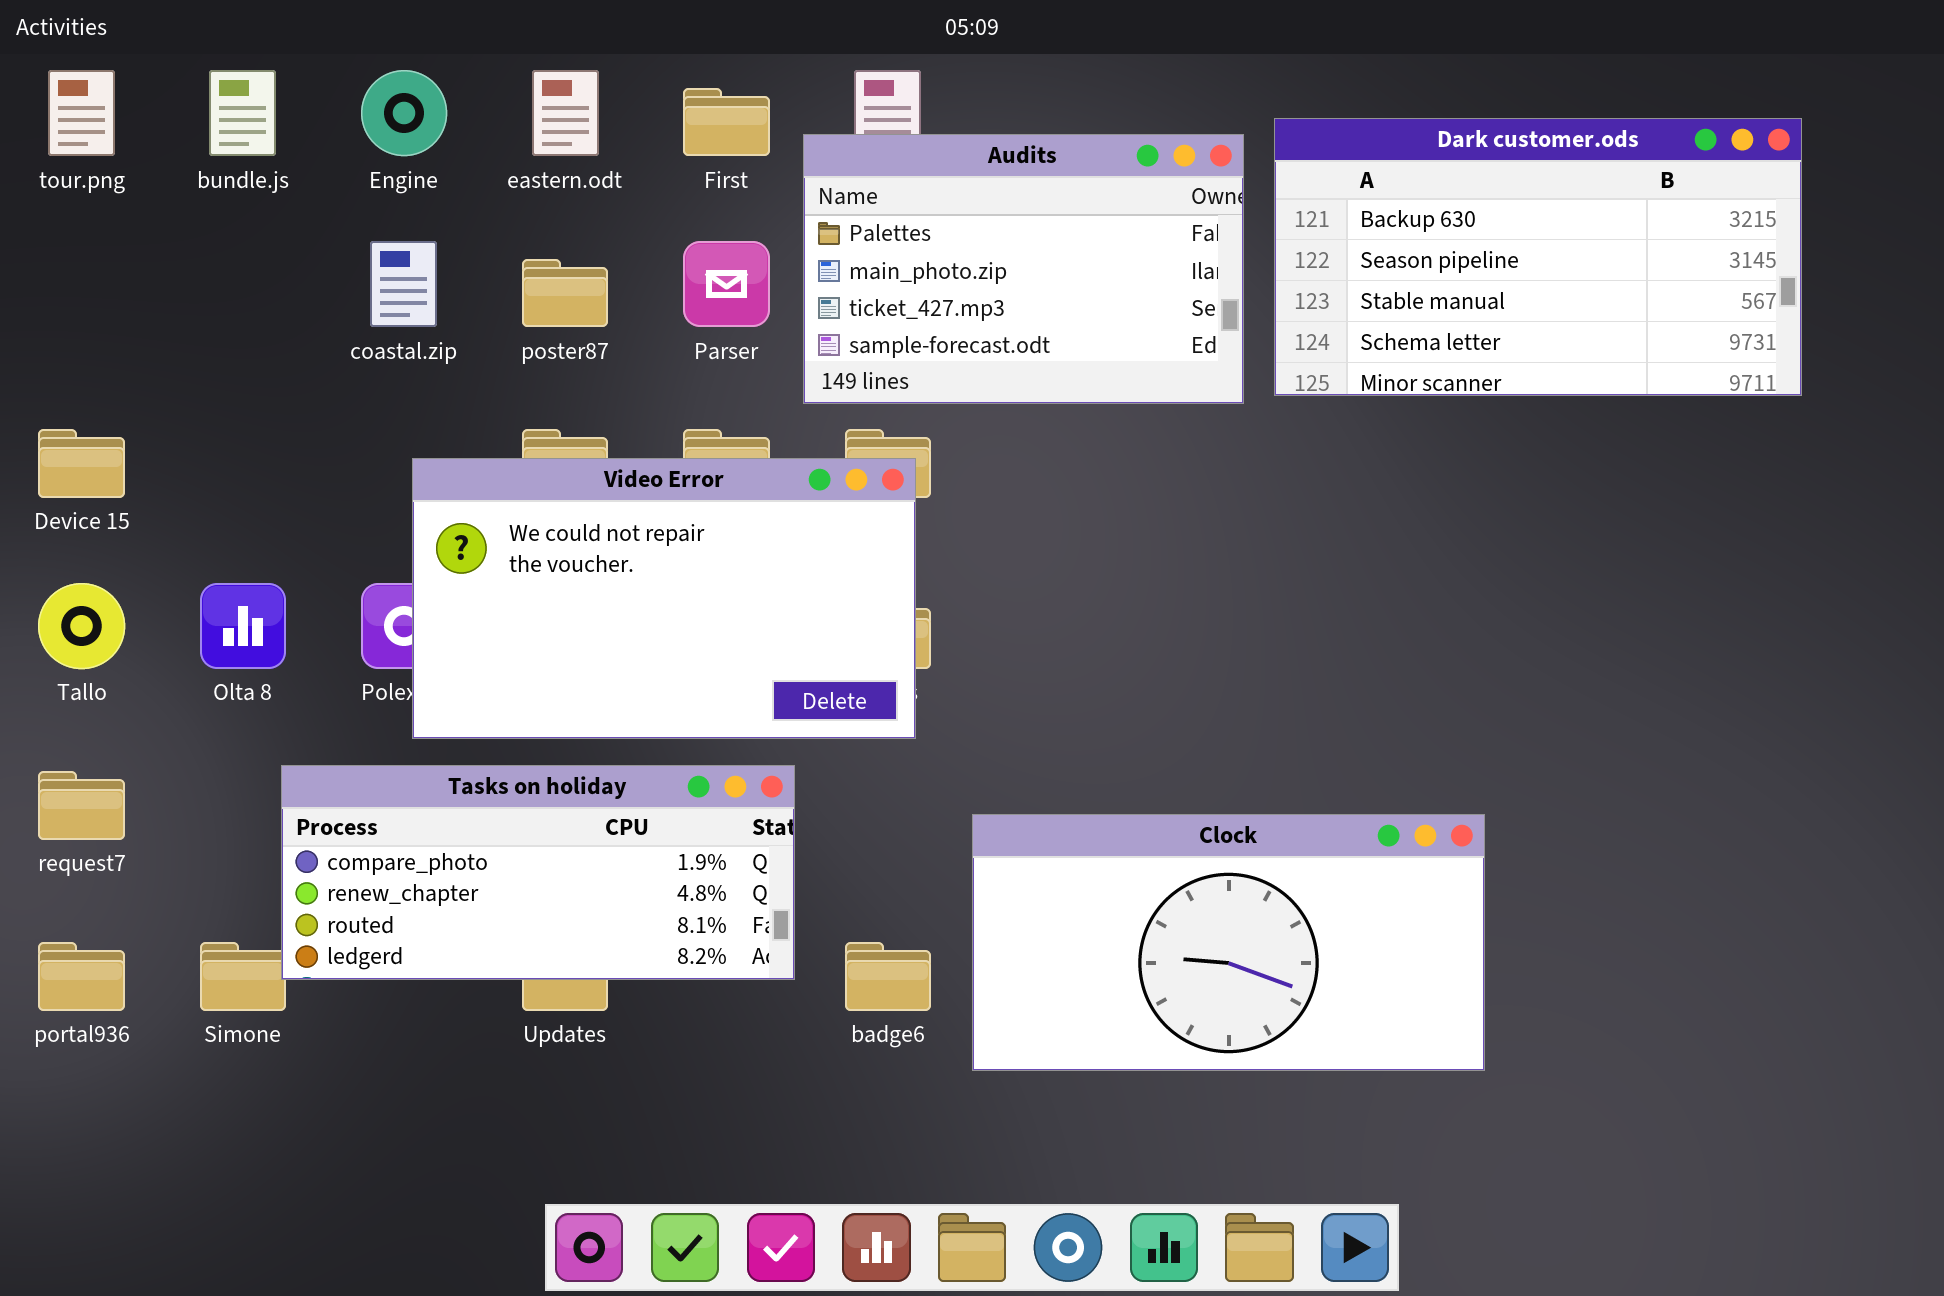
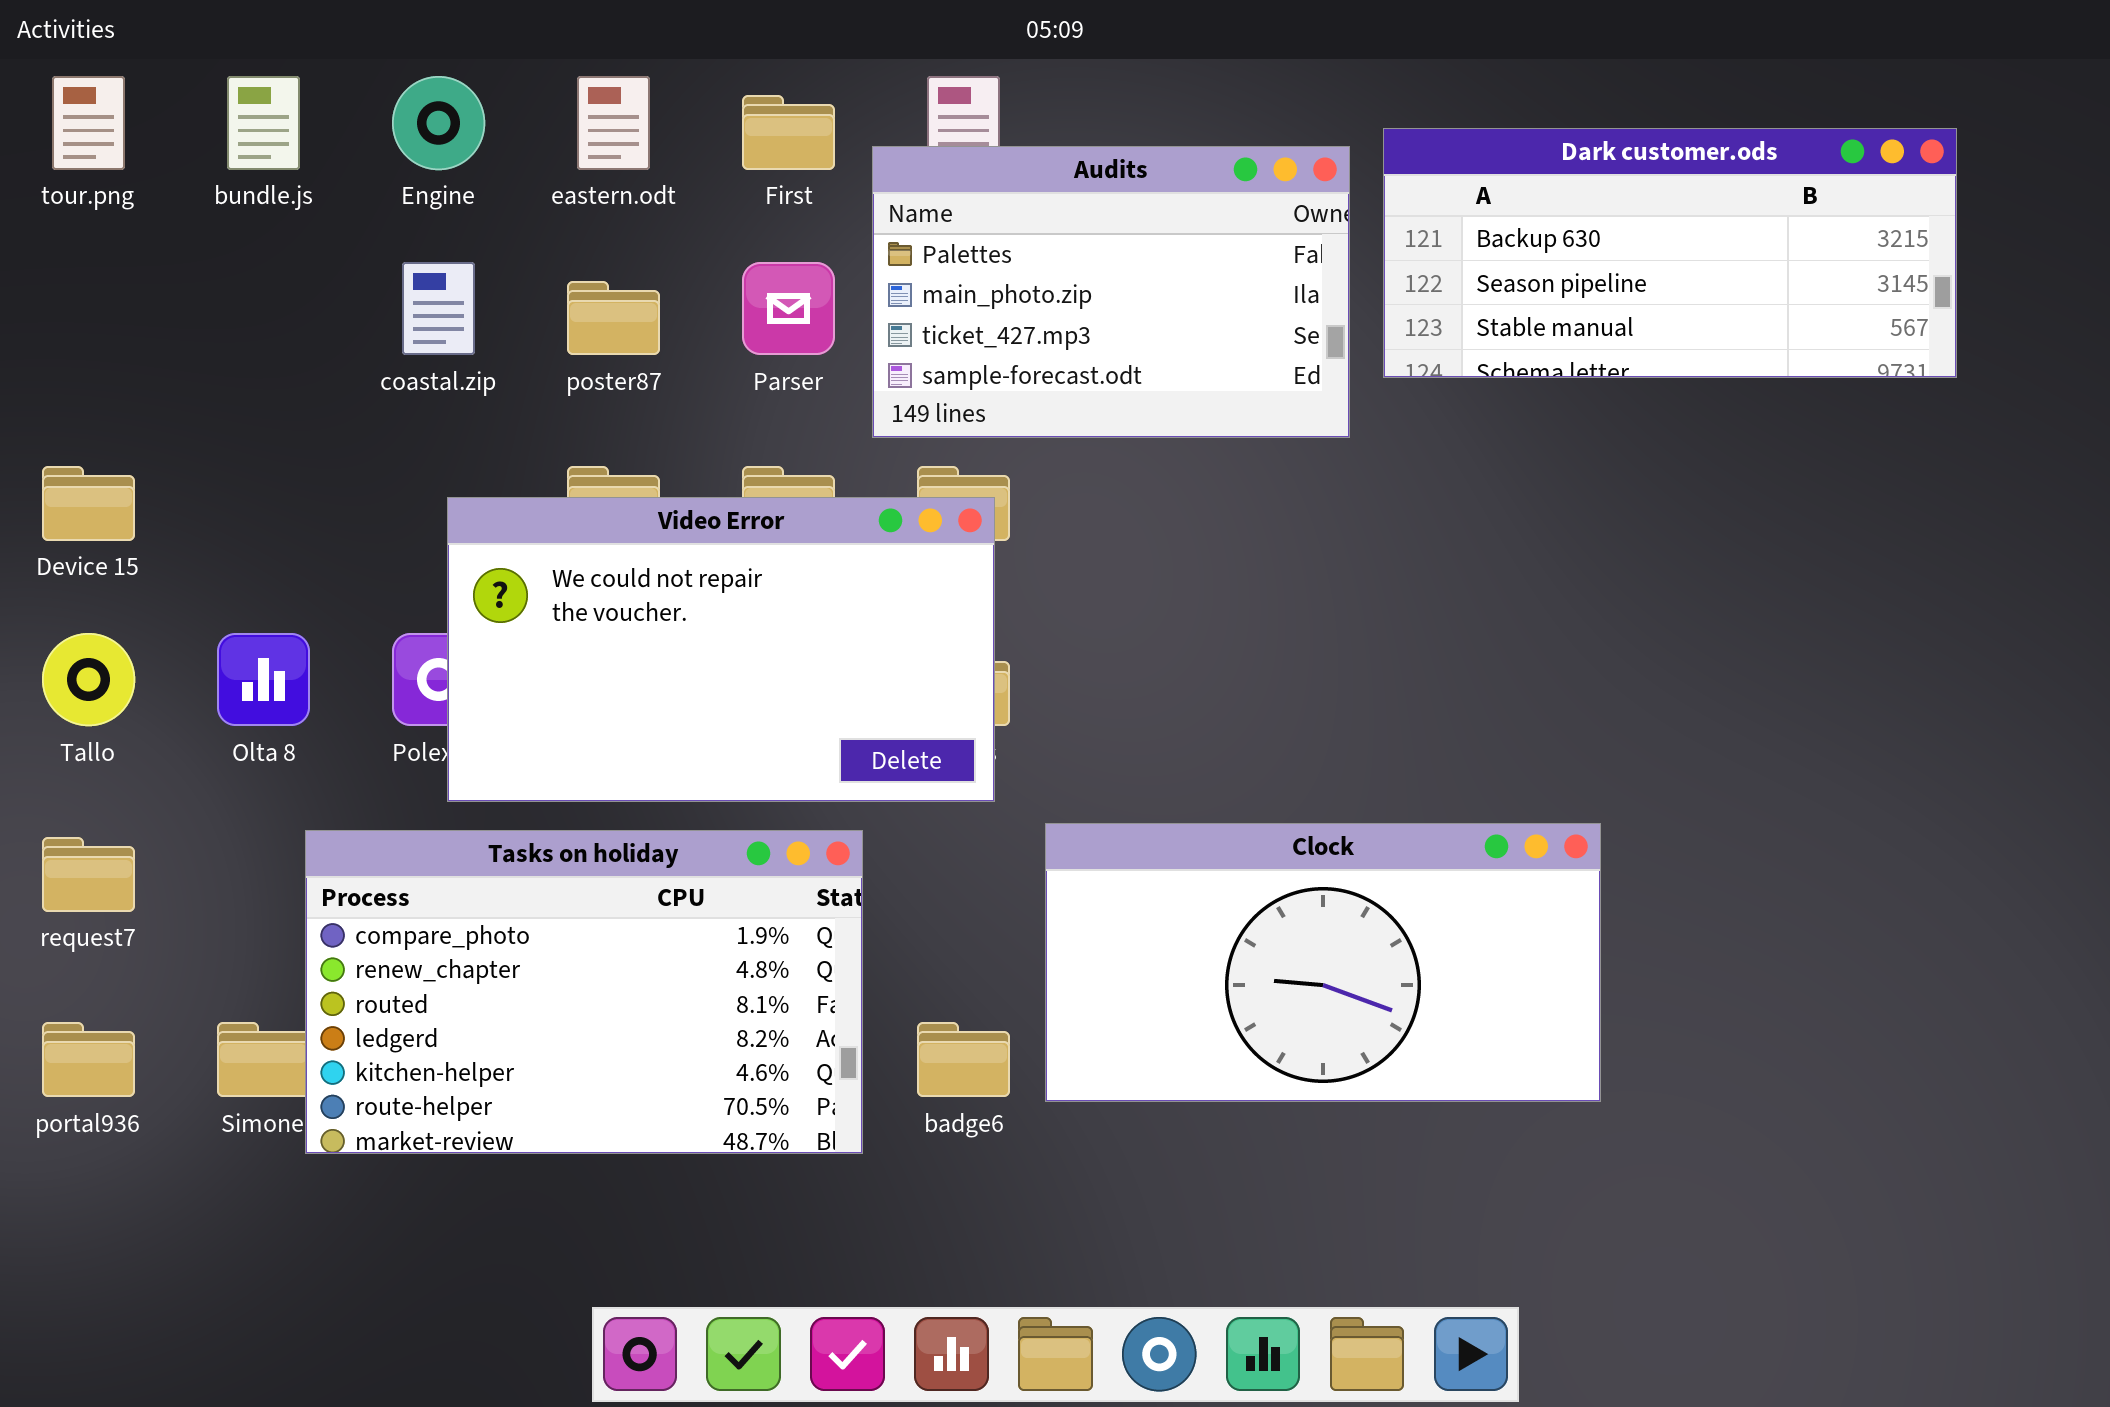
Dark customer.ods: [1274,118,1802,396] -> [1383,128,1957,378], resized
Tasks on holiday: [281,765,795,980] -> [305,830,863,1154], resized
Clock: [972,814,1485,1071] -> [1045,823,1601,1102], moved

